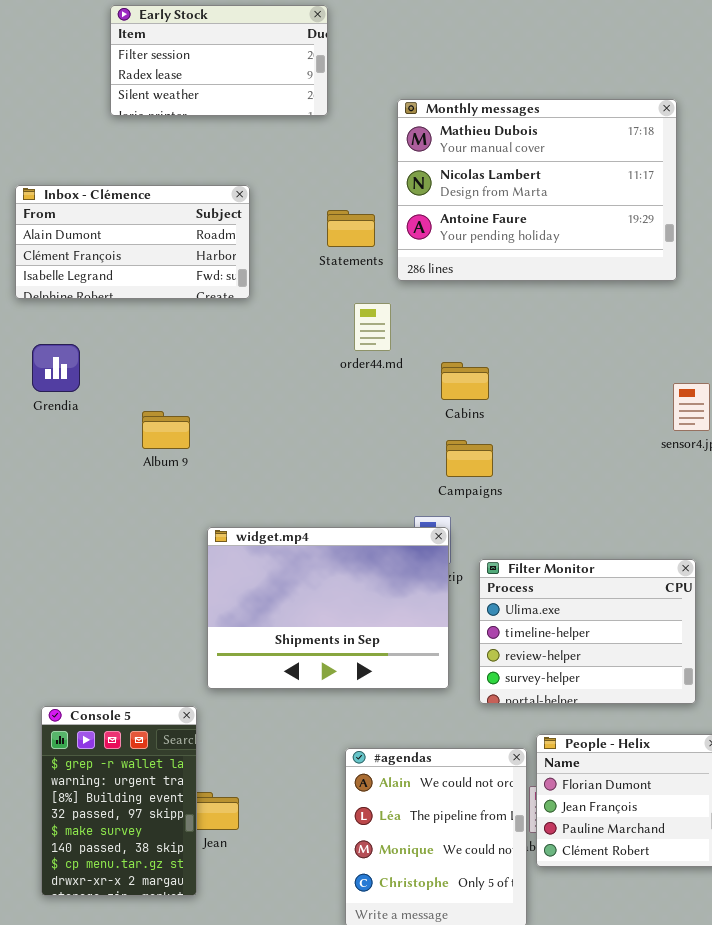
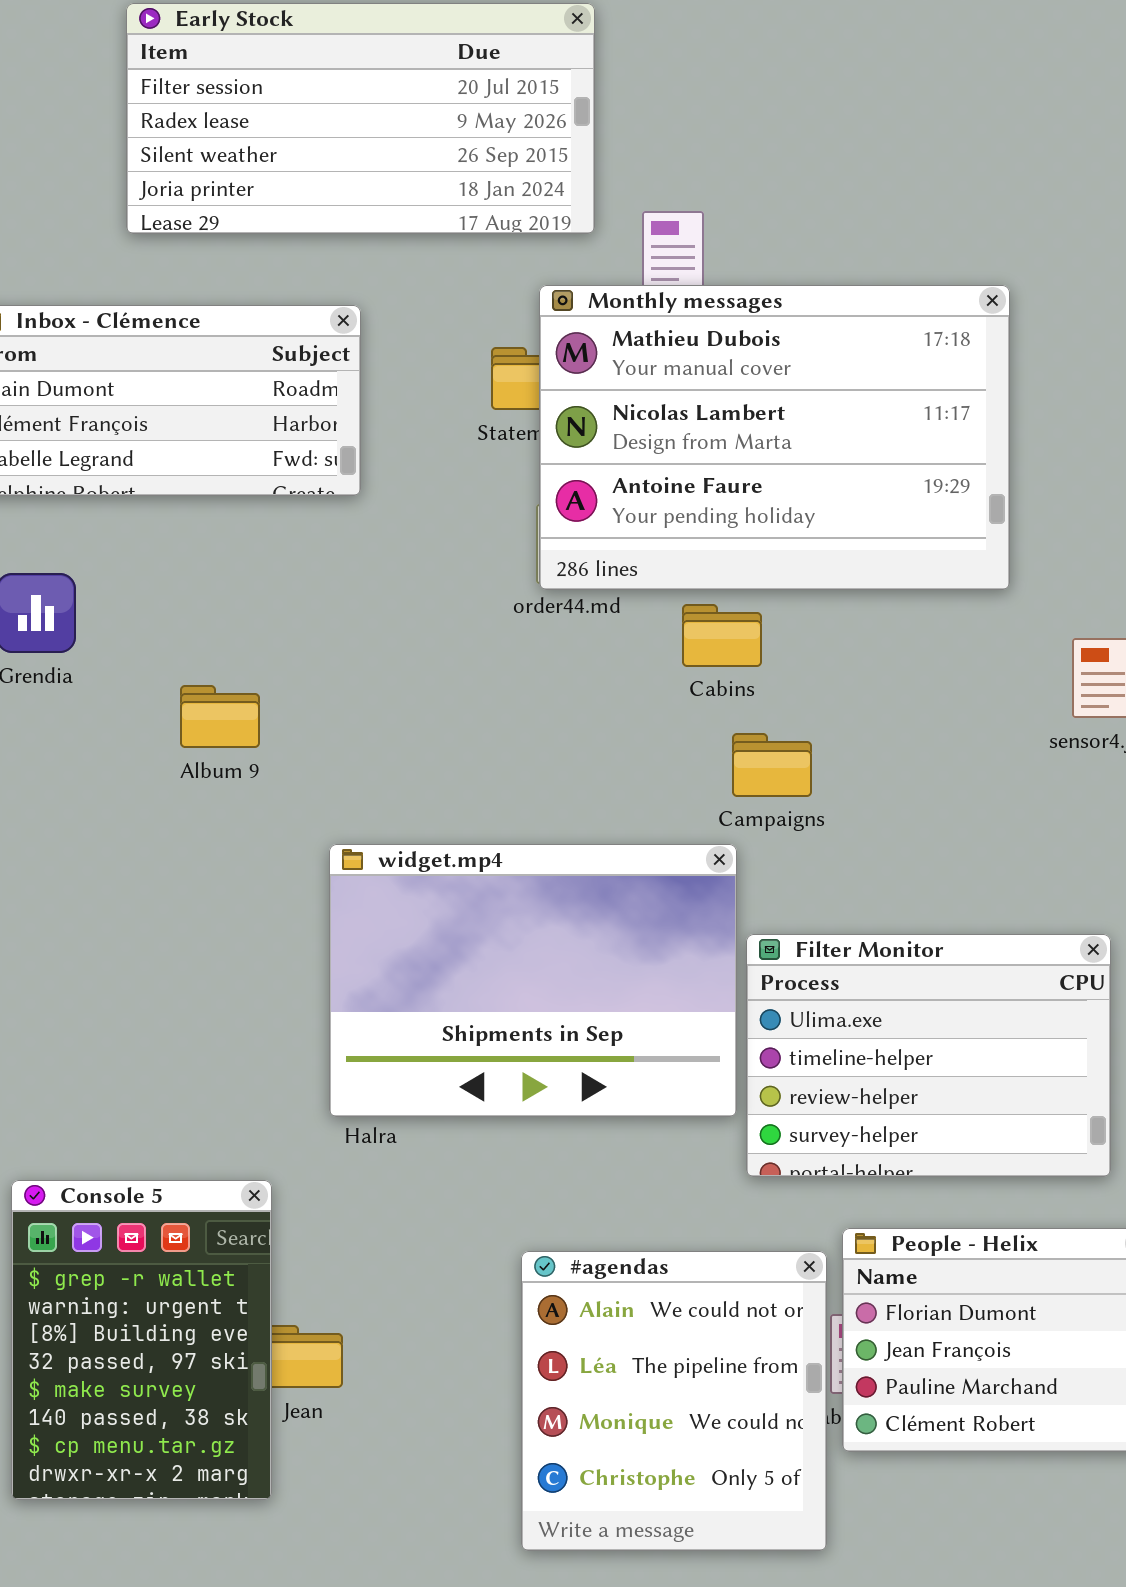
Early Stock: [110,5,328,116] -> [126,3,595,234], resized
Monthly messages: [397,99,677,281] -> [539,285,1010,590], moved
Campaigns: [446,440,493,477] -> [732,733,812,797], moved
widget.mp4: [207,527,449,689] -> [329,844,737,1117], moved

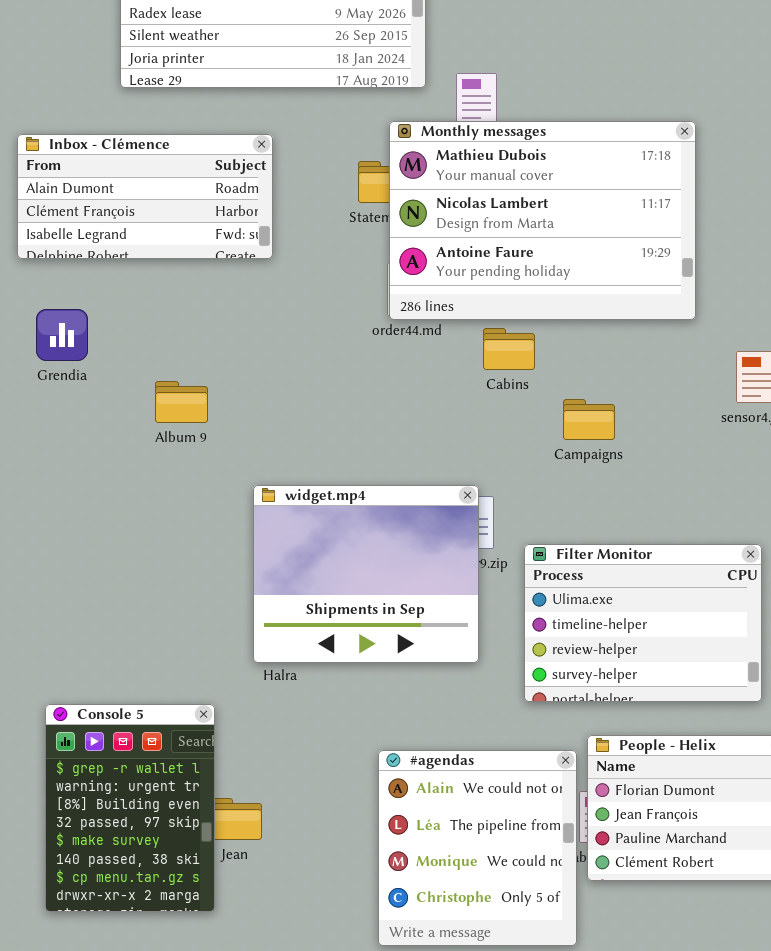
Campaigns: [732,733,812,797] -> [563,399,615,440], moved
widget.mp4: [329,844,737,1117] -> [253,485,479,663], resized

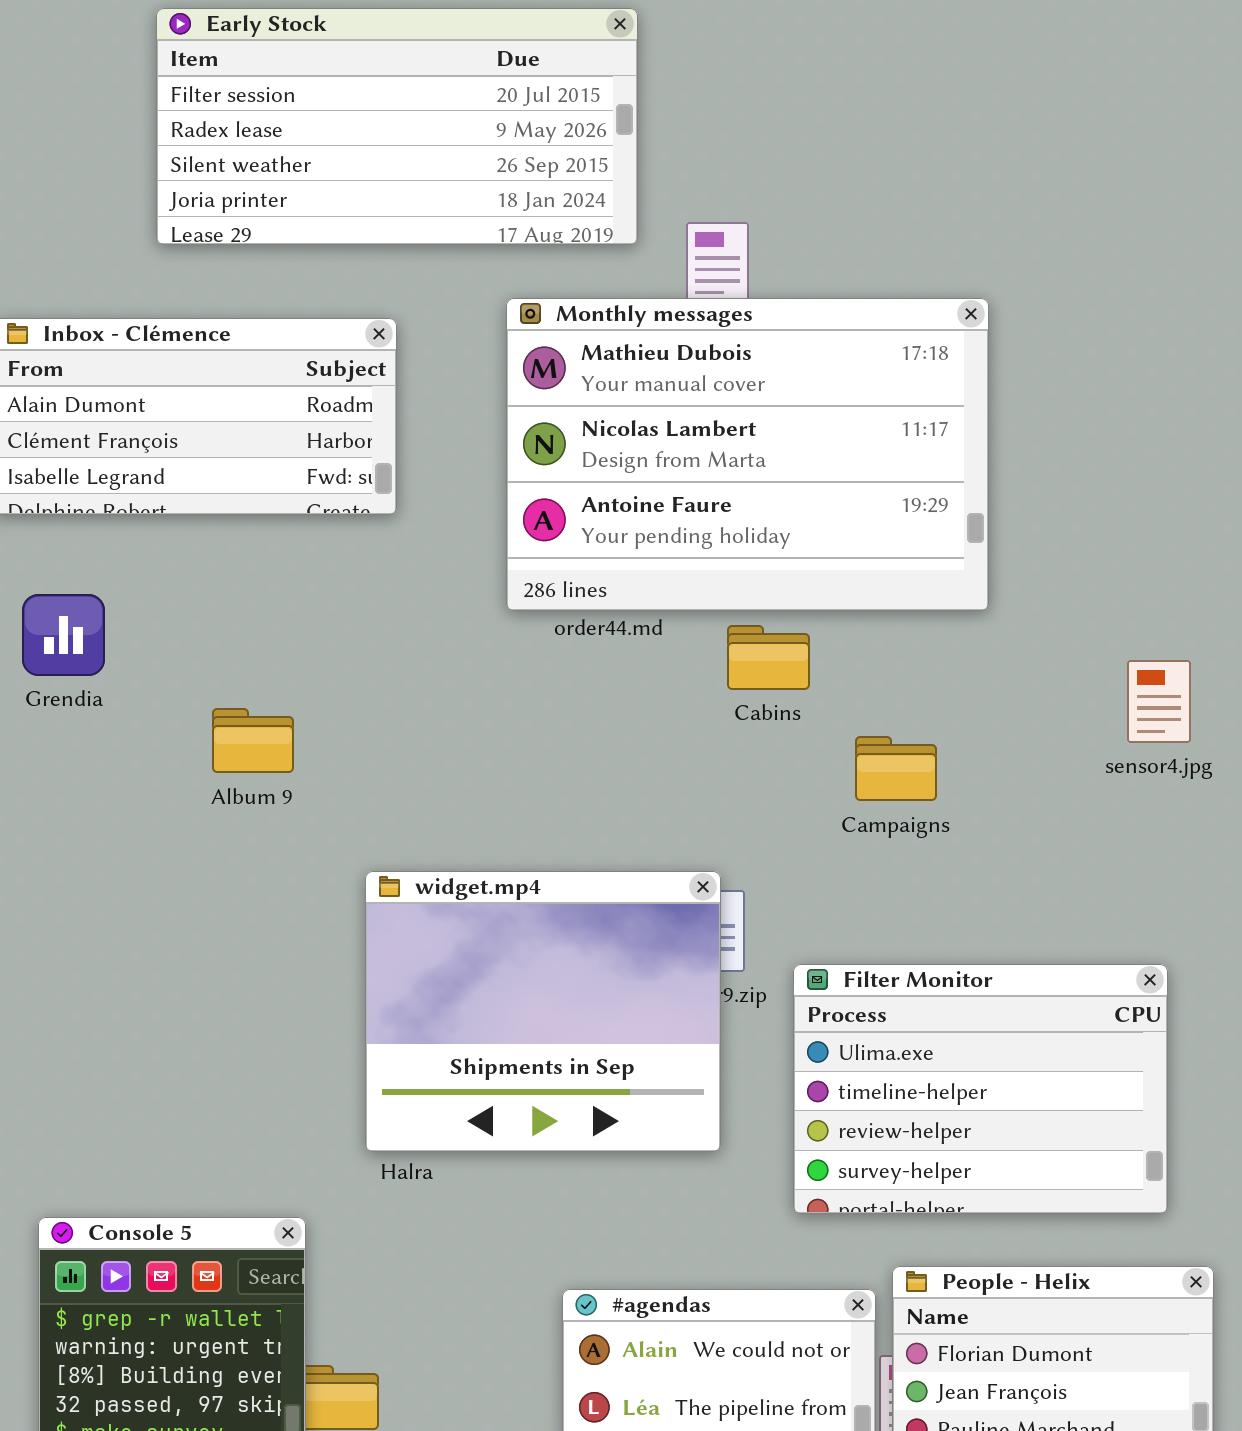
Monthly messages: [389,121,696,320] -> [506,298,989,611], moved

